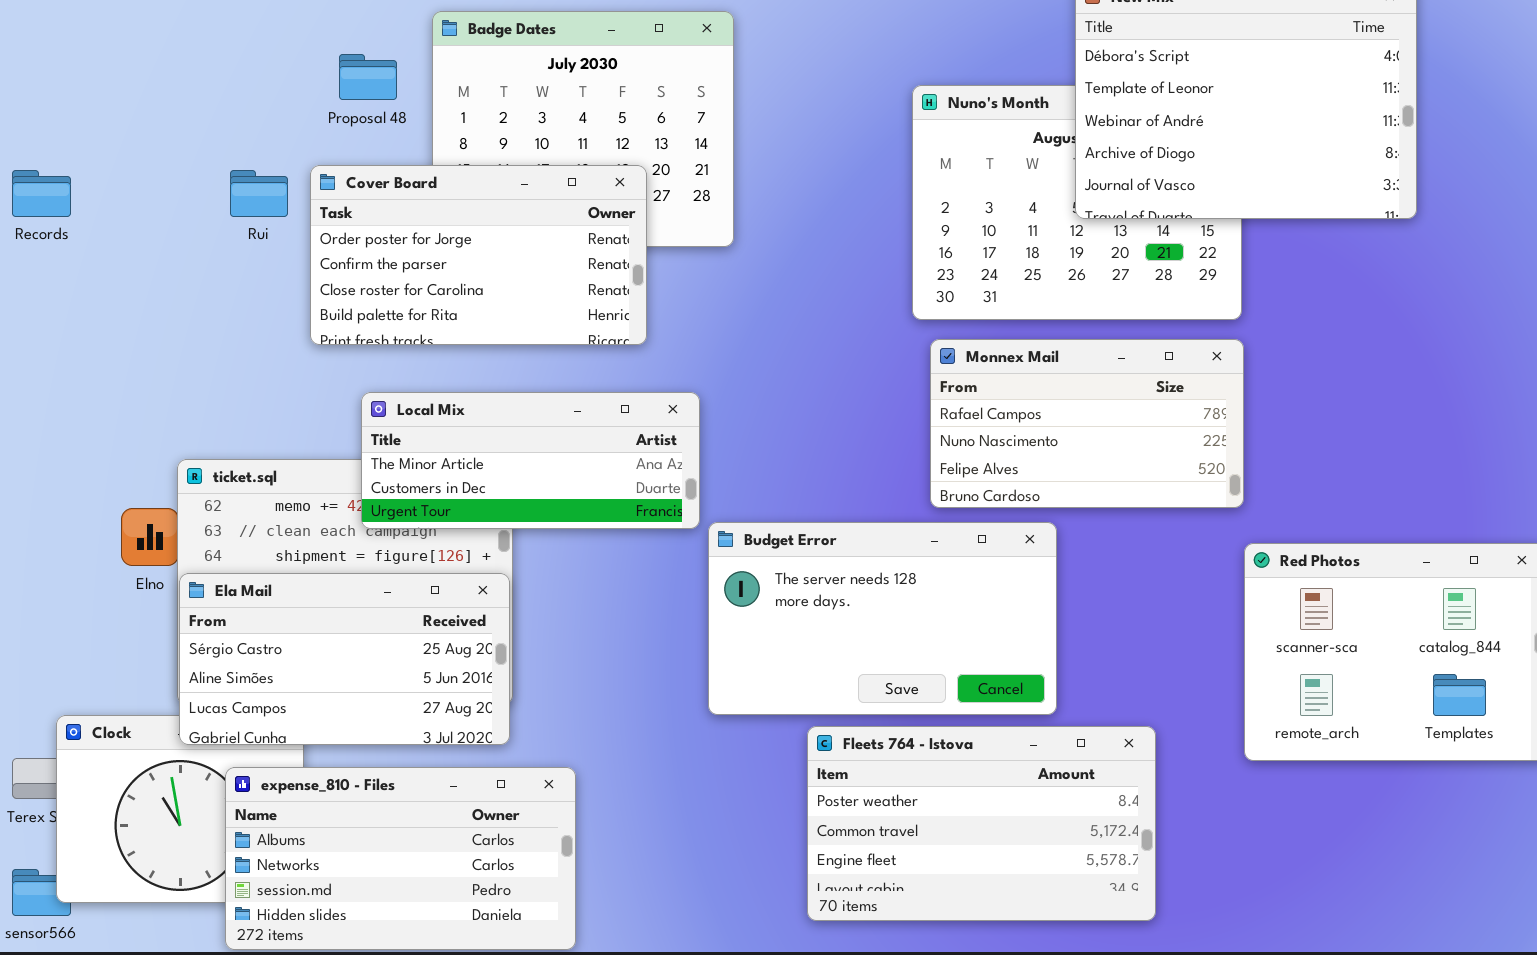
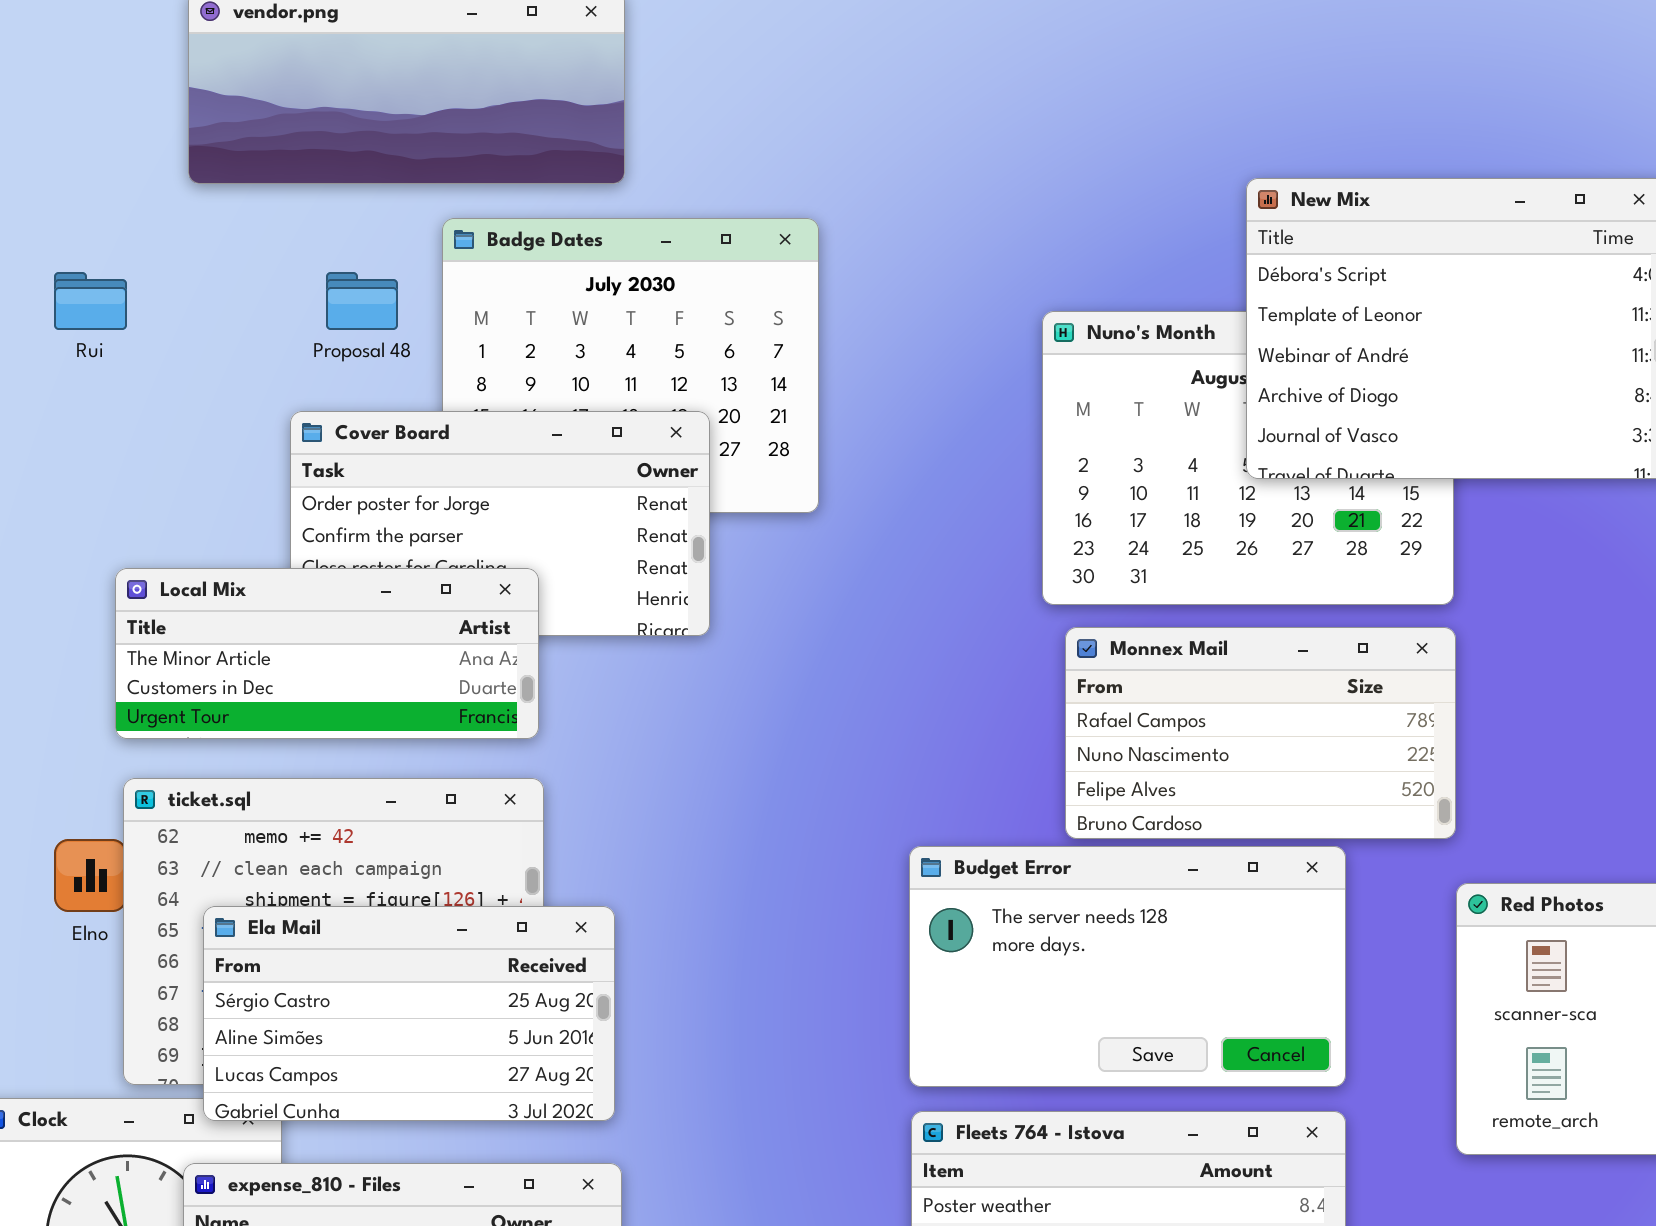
Rui: [230,170,288,217] -> [54,272,127,330], moved
Local Mix: [361,392,700,529] -> [115,568,539,739], moved
Budget Error: [708,522,1057,715] -> [909,846,1346,1087], moved
Ela Mail: [179,573,510,745] -> [203,906,615,1121], moved

